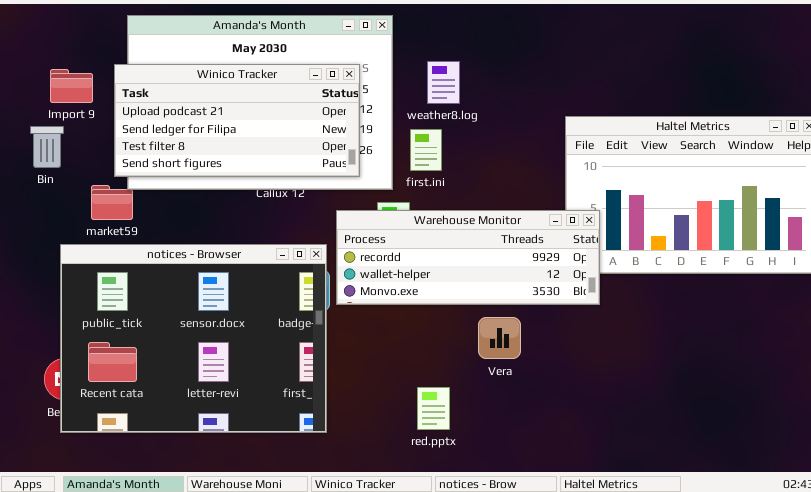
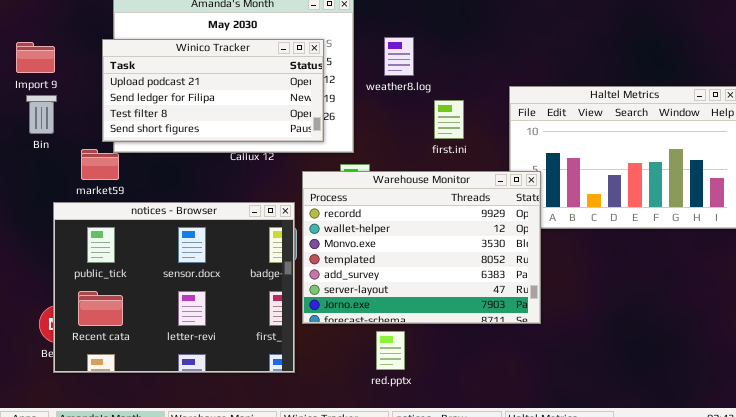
Import 9: [50,69,93,103] -> [16,42,55,73], moved
first.ini: [410,129,442,171] -> [434,100,464,139], moved
Warehouse Monitor: [336,210,600,305] -> [302,171,541,324], resized

